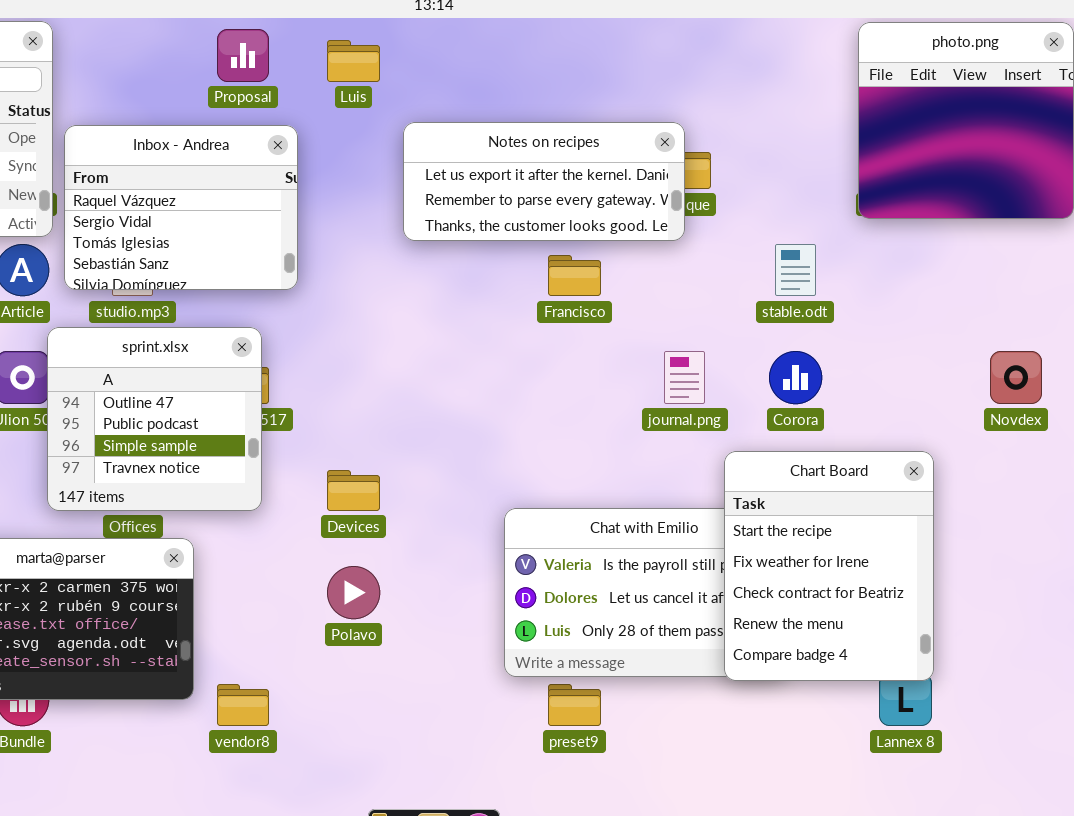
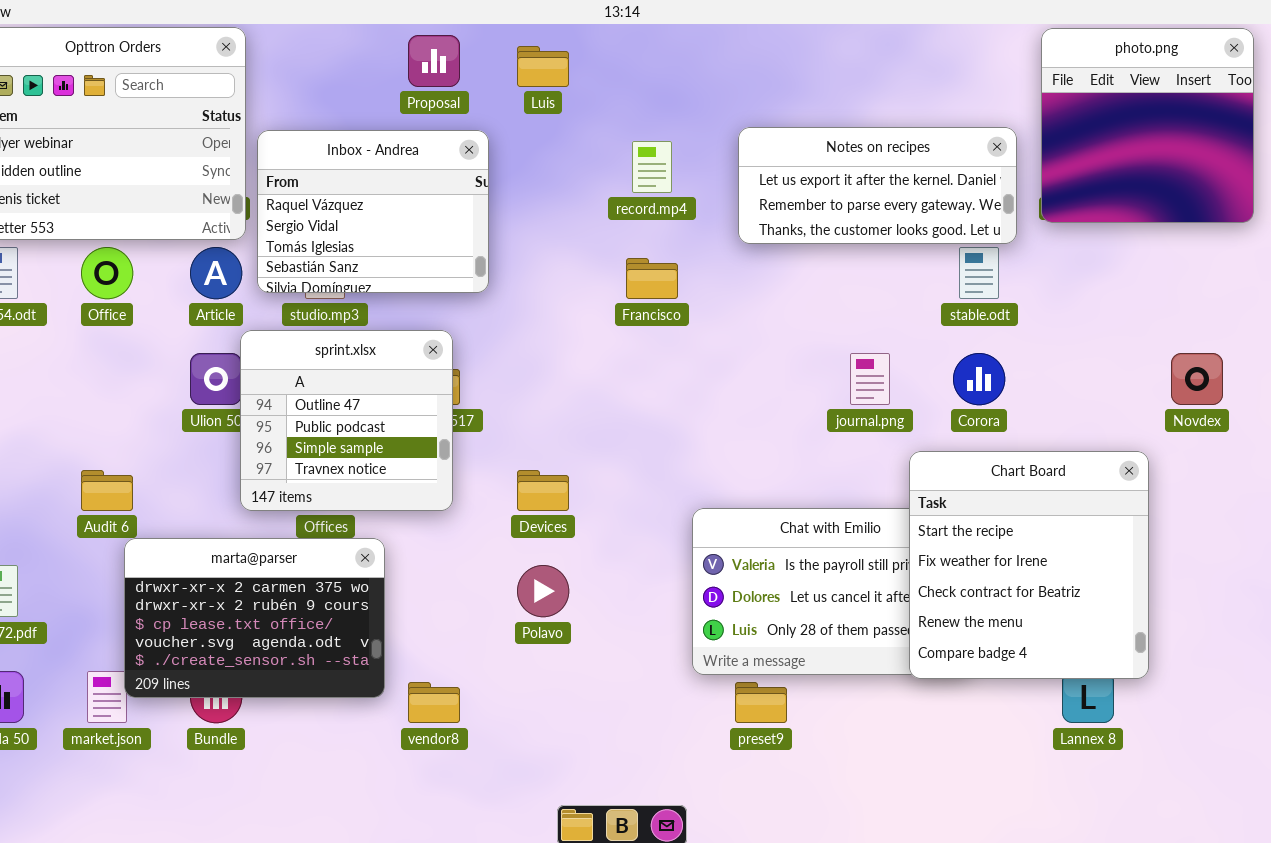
Notes on recipes: [403,122,685,241] -> [738,127,1017,244], moved
Francisco: [548,255,601,296] -> [626,258,678,299], moved
Chart Board: [724,451,934,681] -> [909,451,1149,679], resized

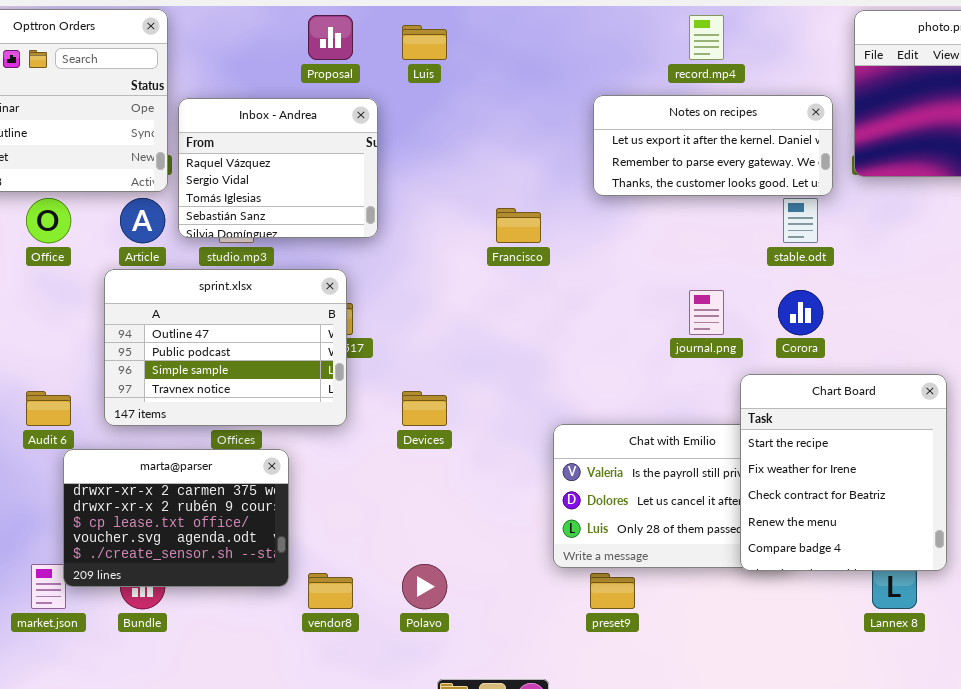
record.mp4: [632,141,672,193] -> [689,15,724,60], moved
sprint.xlsx: [240,330,453,511] -> [104,269,347,426], resized
Polavo: [517,565,569,617] -> [402,564,447,609], moved

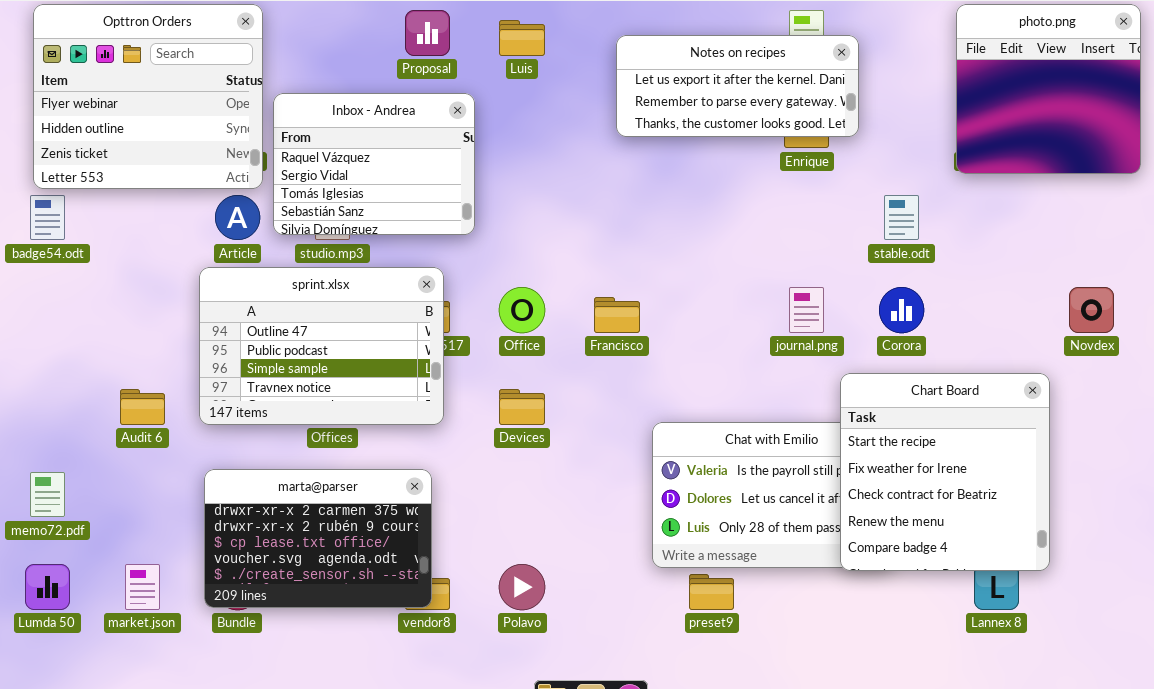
Notes on recipes: [593,95,833,196] -> [616,35,859,137], moved
Office: [26,198,71,243] -> [499,287,545,333], moved
Francisco: [496,208,541,243] -> [594,297,640,333], moved
marta@parser: [63,449,289,587] -> [204,469,432,608], moved

